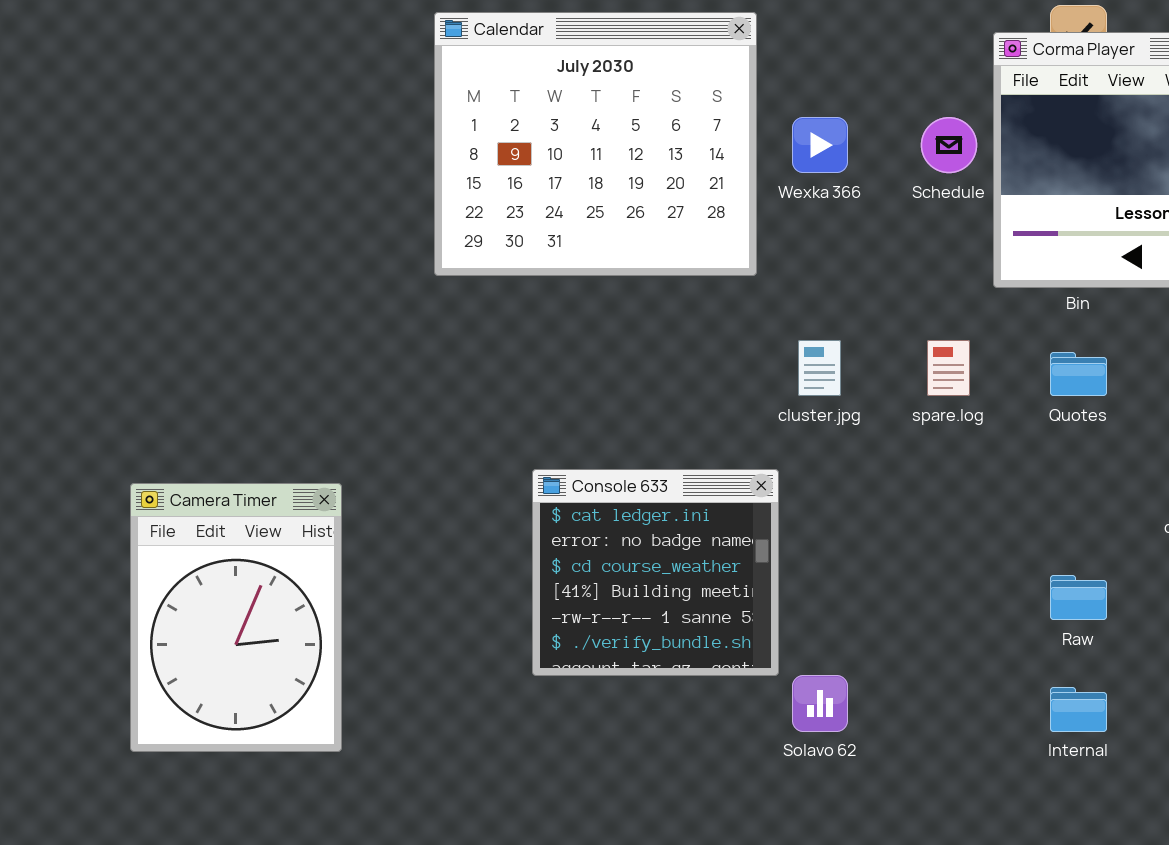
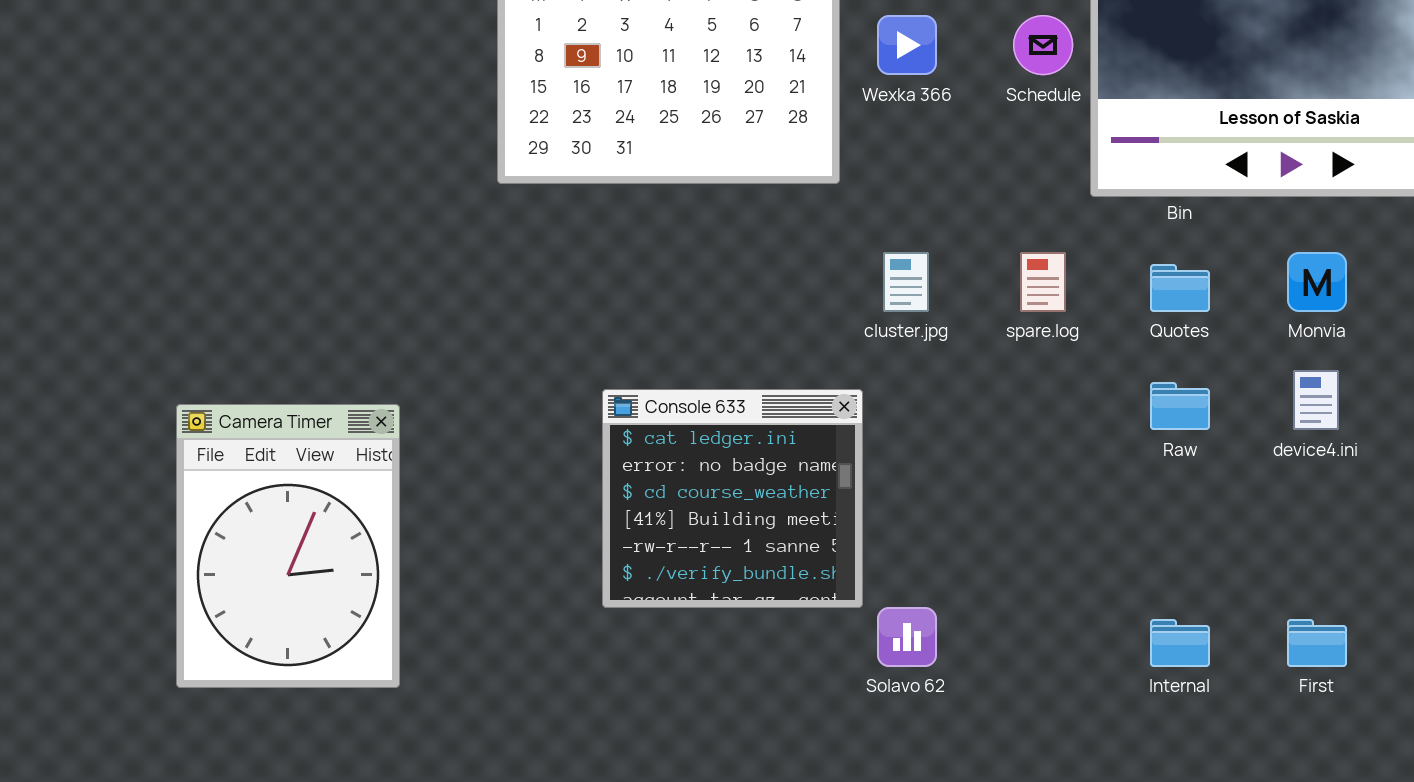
Raw: [1050,575,1107,620] -> [1150,382,1210,430], moved

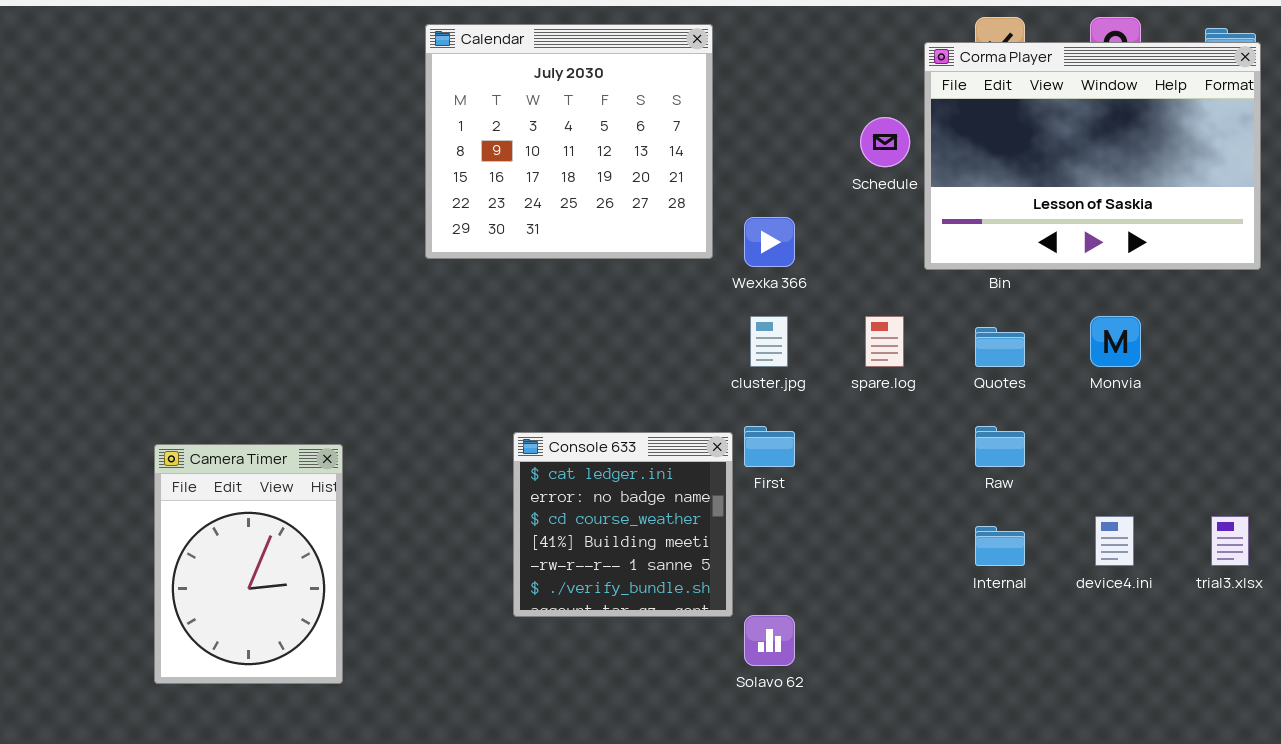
Wexka 366: [877,15,937,75] -> [744,217,795,267], moved
device4.ini: [1293,370,1339,430] -> [1095,516,1134,566], moved
Internal: [1150,619,1210,667] -> [975,526,1025,566], moved
First: [1287,619,1347,667] -> [744,426,795,467], moved

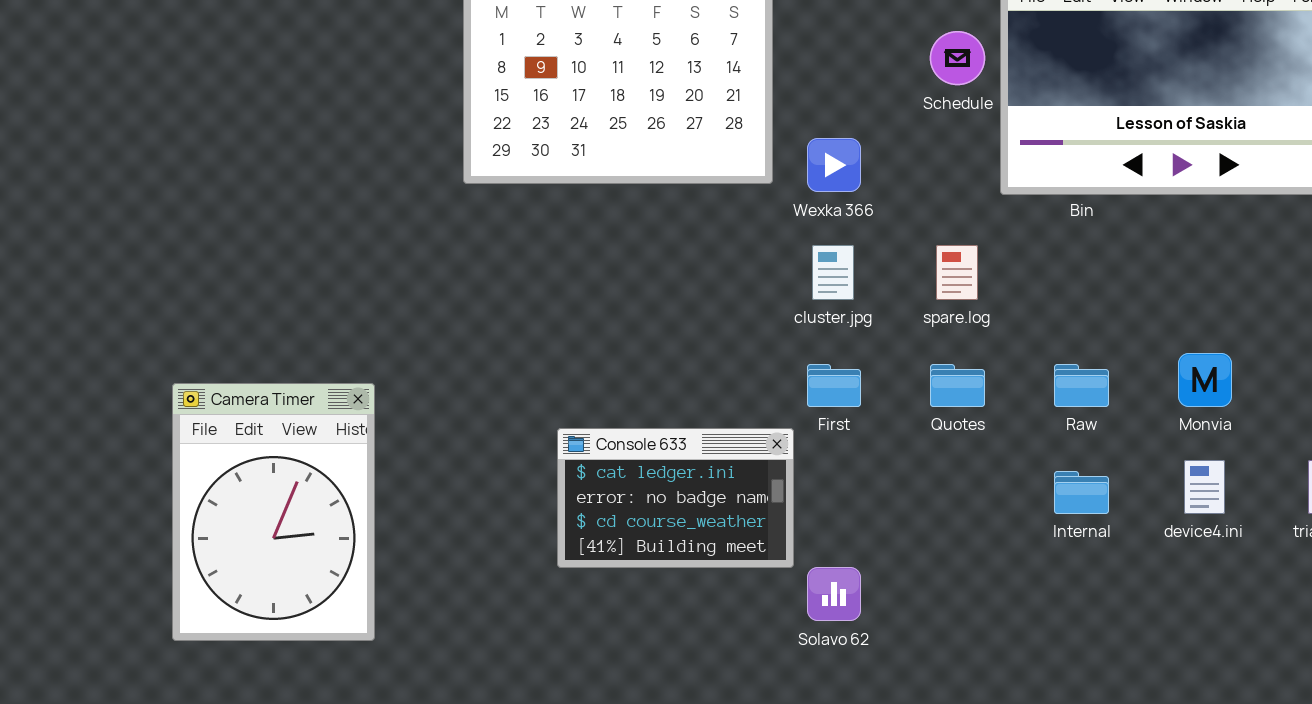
Monvia: [1090,316,1141,367] -> [1178,353,1232,407], moved
Quotes: [975,327,1025,367] -> [930,364,985,407], moved
Console 633: [513,432,733,617] -> [557,428,794,568], resized

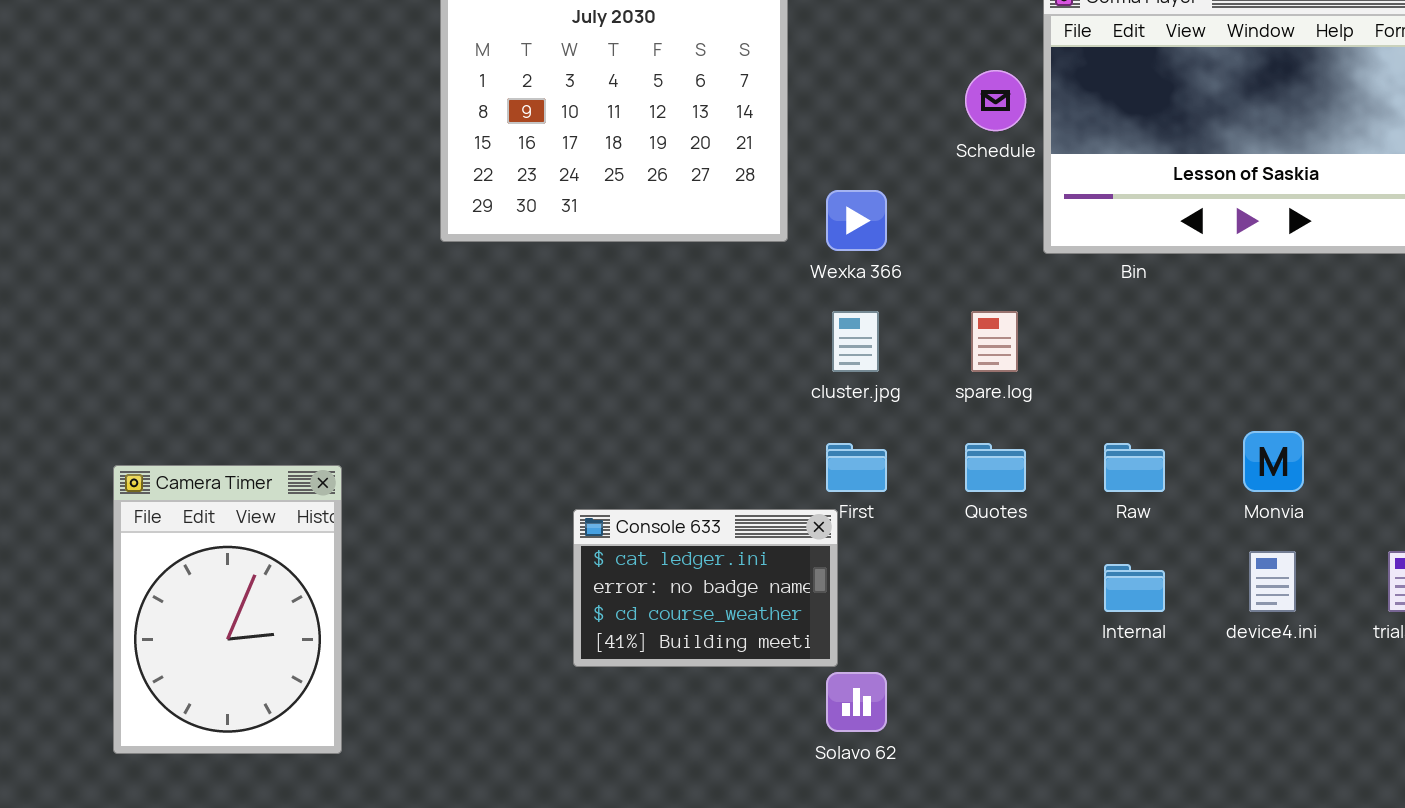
Console 633: [557,428,794,568] -> [573,509,838,667], moved

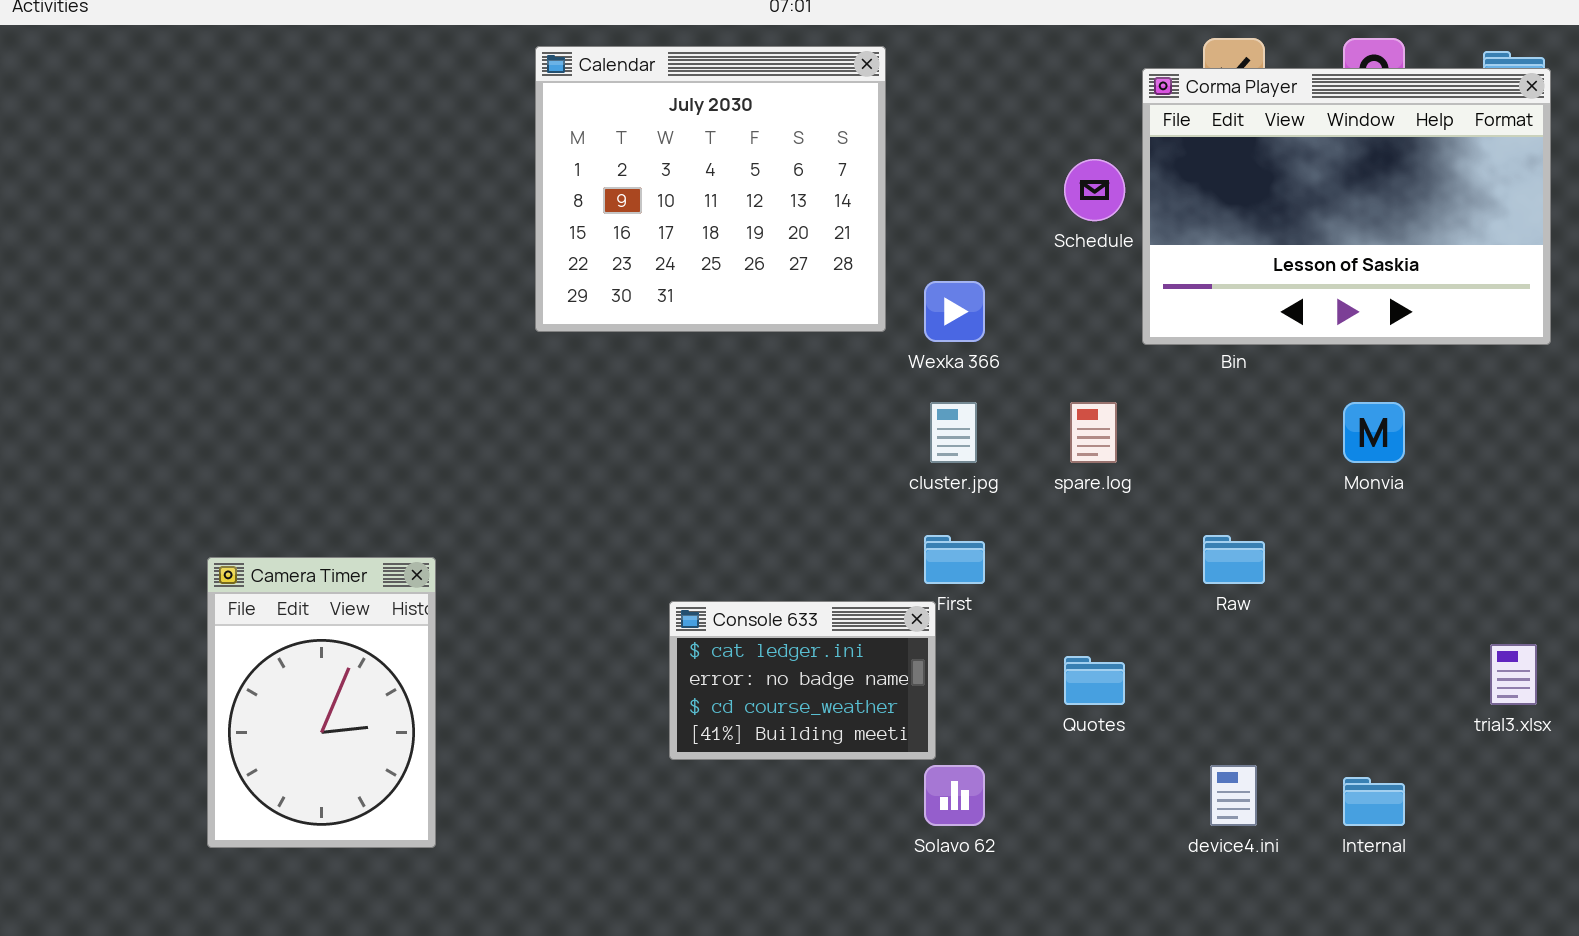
Monvia: [1243,431,1304,492] -> [1343,402,1405,463], moved
Quotes: [965,443,1026,492] -> [1064,656,1125,705], moved
device4.ini: [1249,551,1296,612] -> [1210,765,1257,826], moved
Internal: [1104,564,1165,612] -> [1343,777,1405,826], moved

